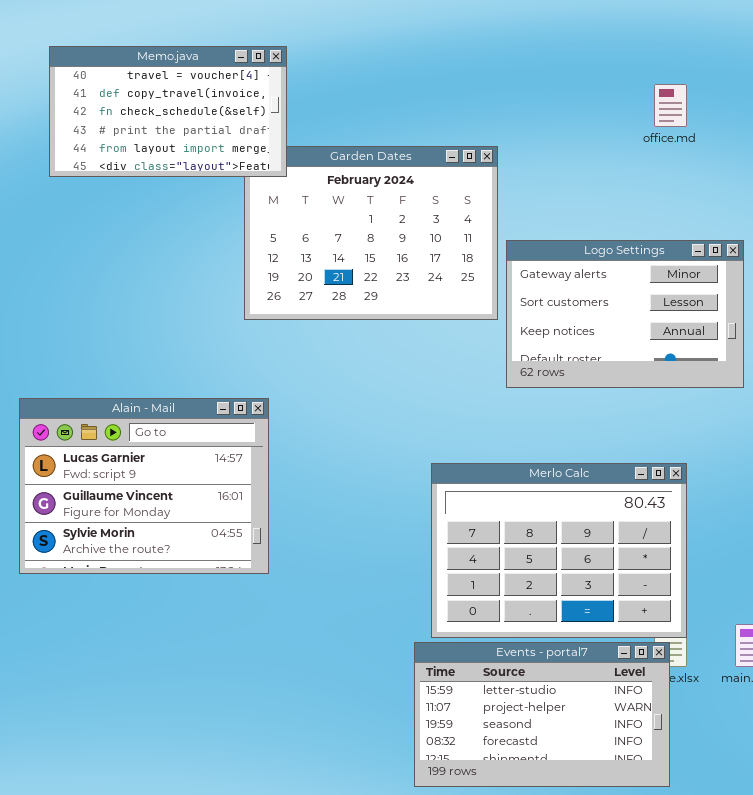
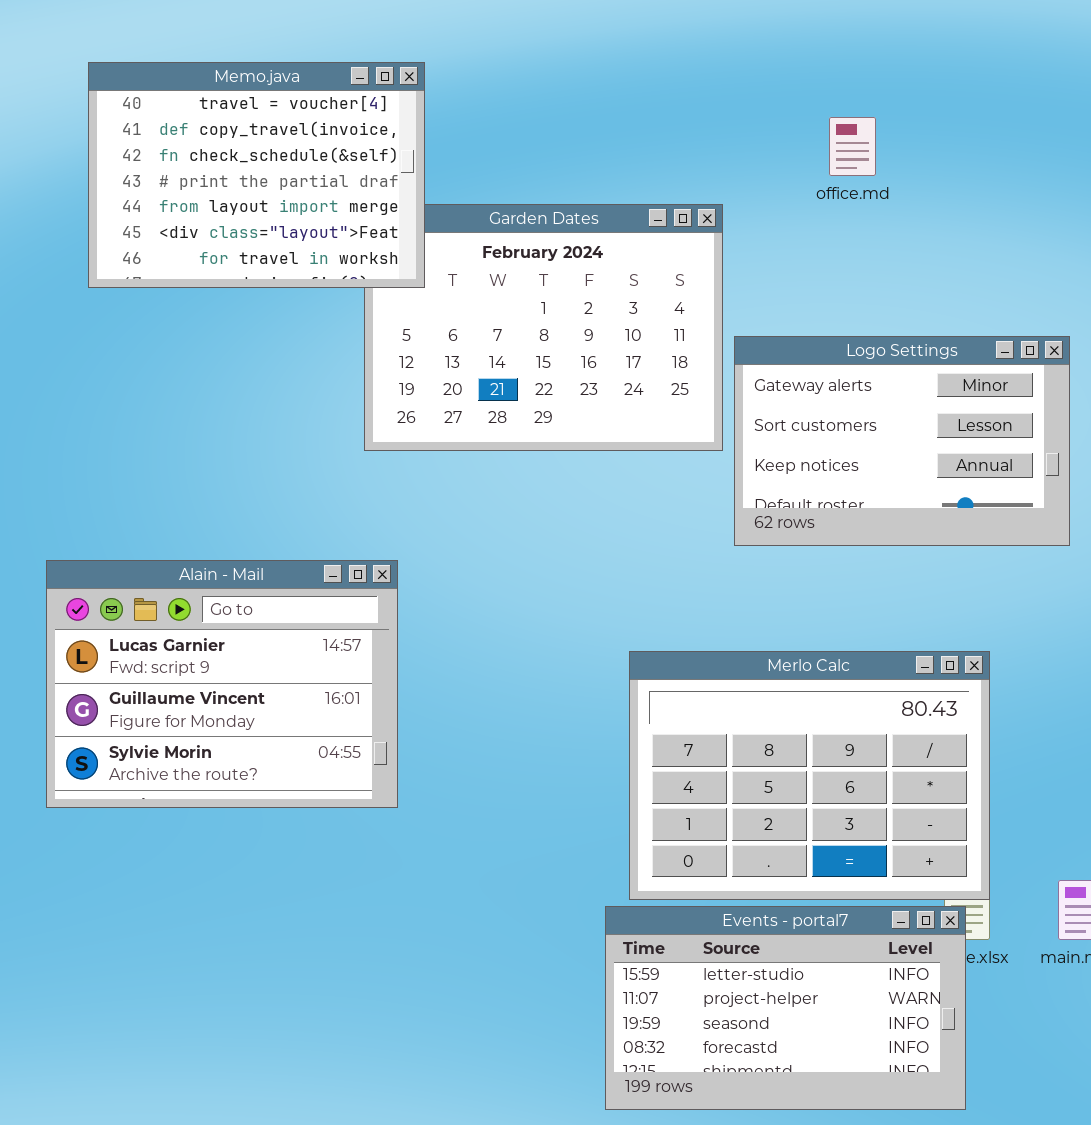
Memo.java: [49,46,287,177] -> [88,62,425,288], resized
office.md: [654,84,687,127] -> [829,117,876,176], moved

